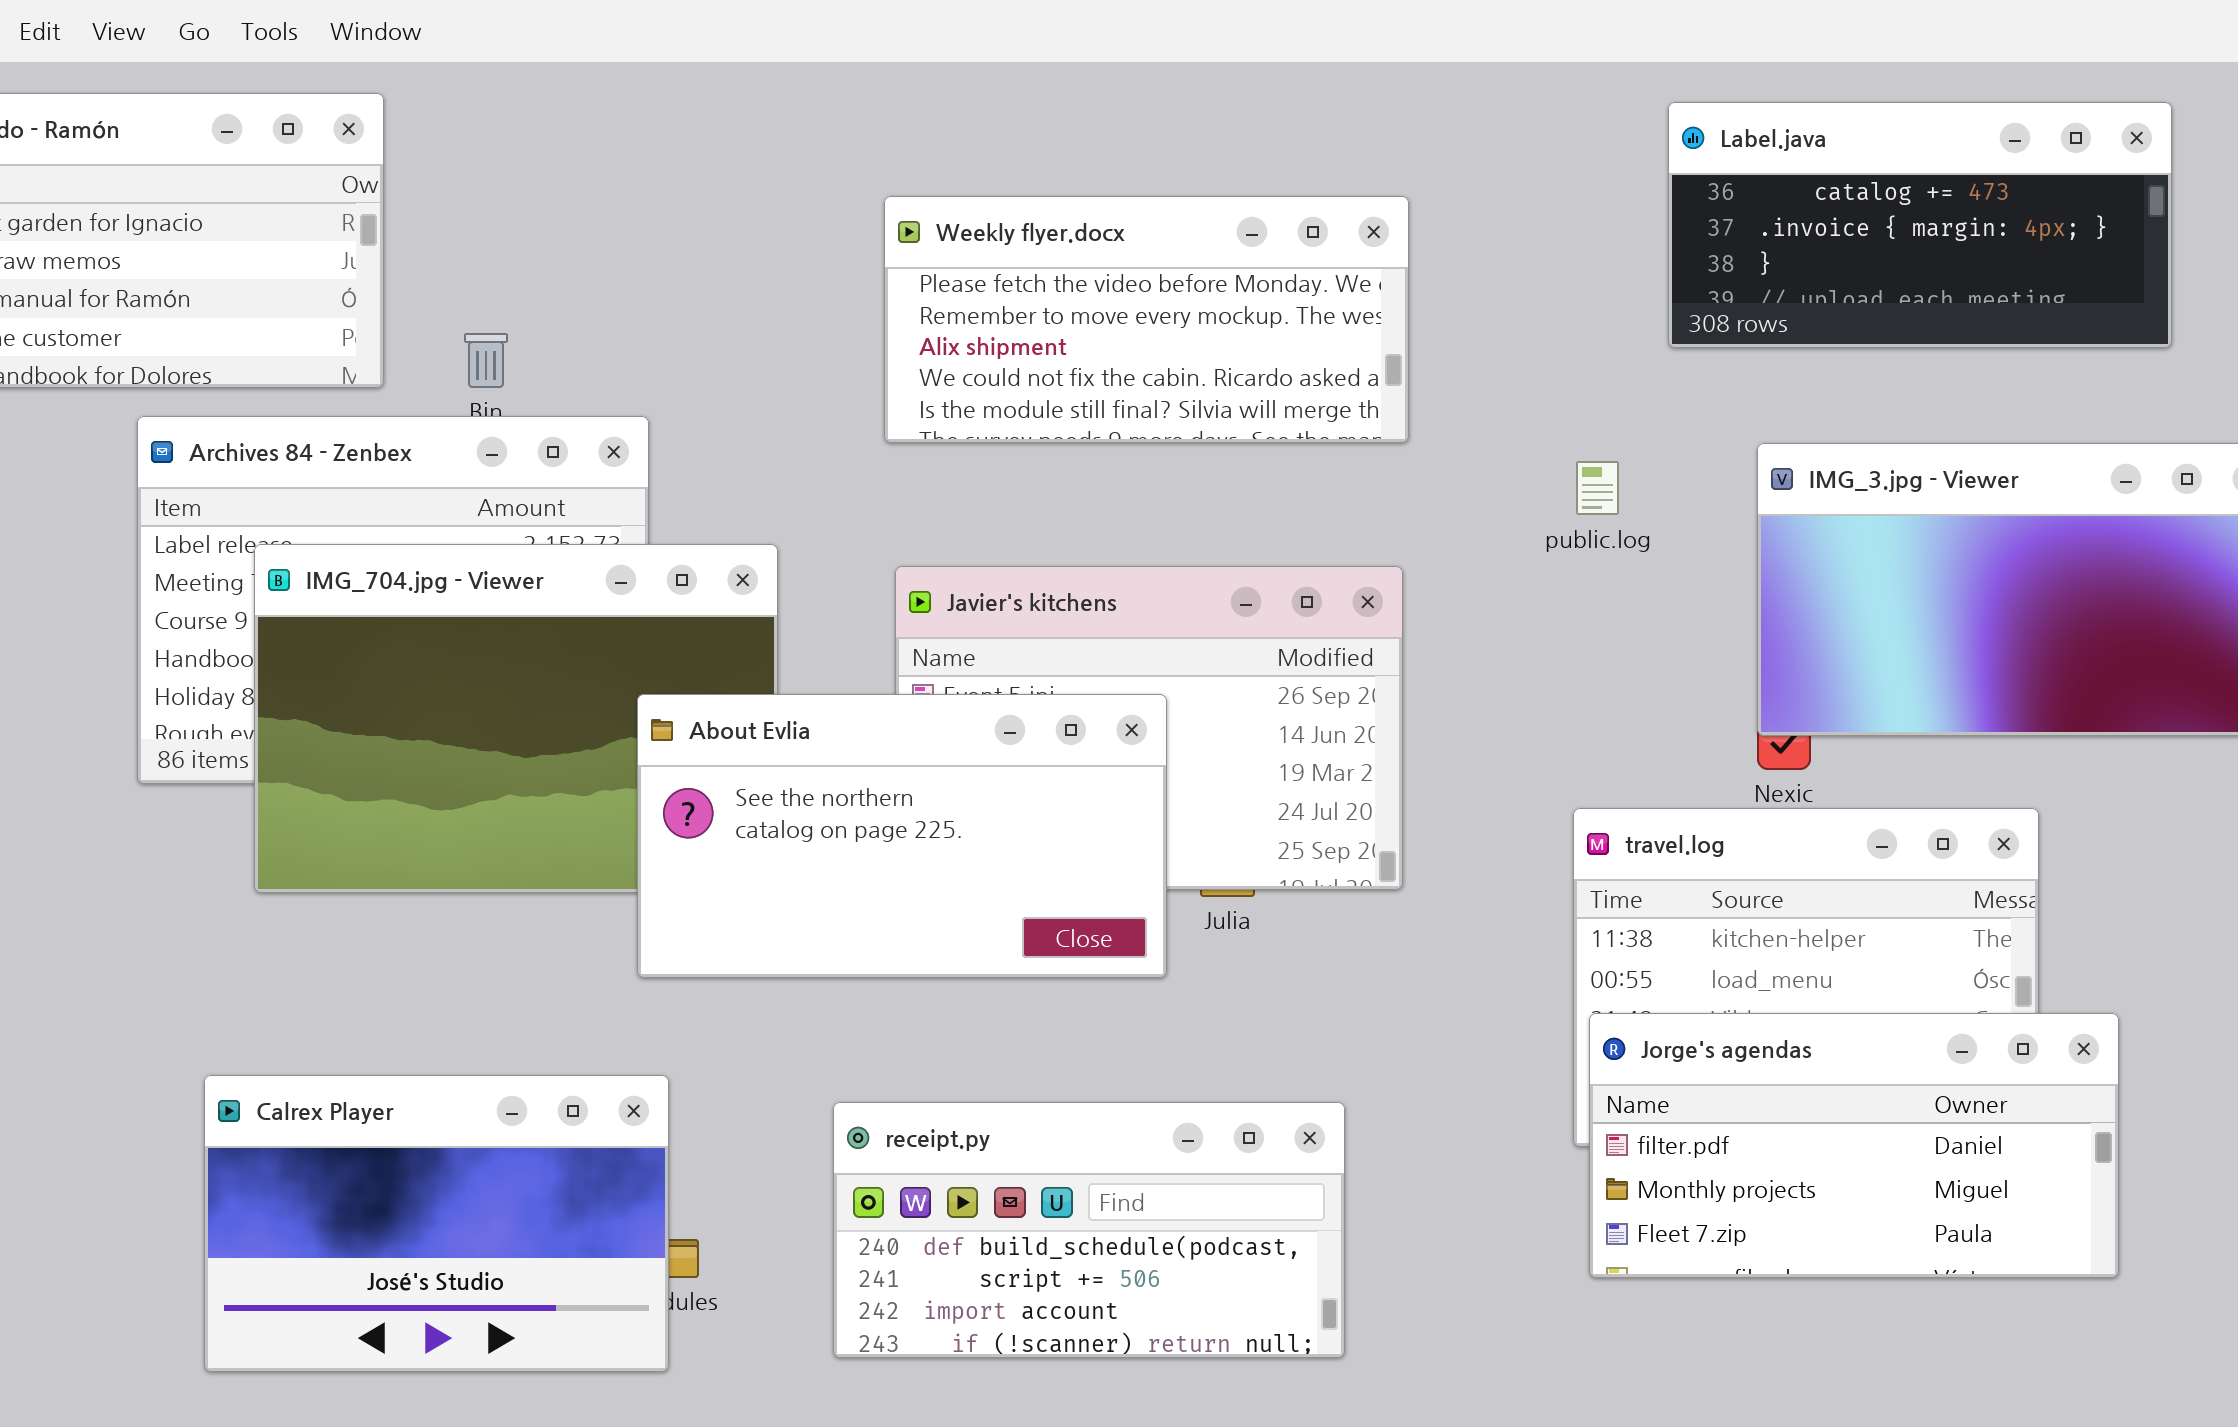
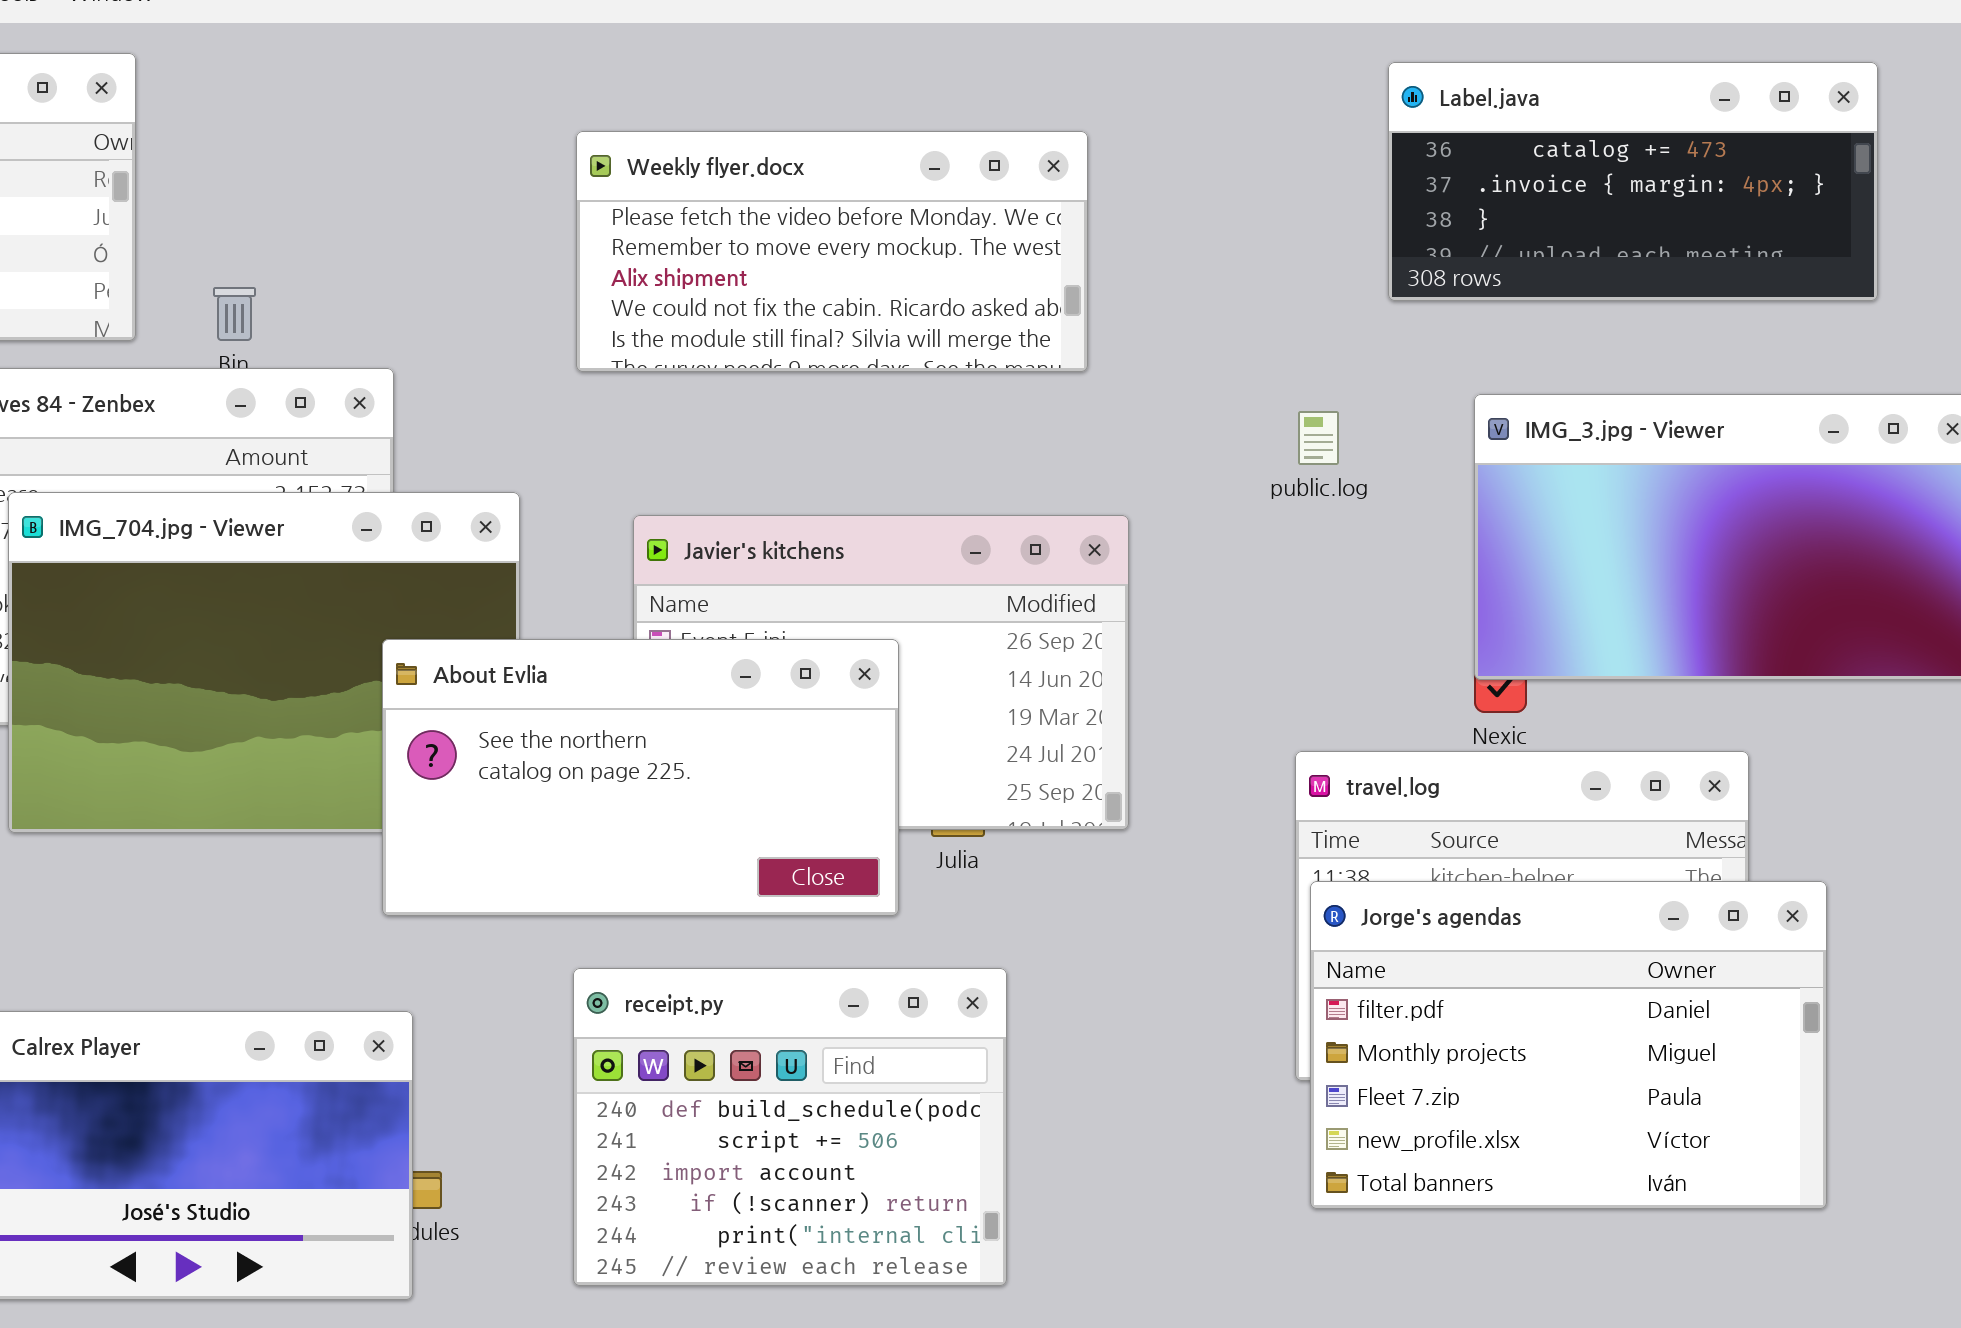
Weekly flyer.docx: [884,196,1409,443] -> [576,131,1088,372], moved
Jorge's agendas: [1589,1013,2119,1278] -> [1310,881,1827,1209], resized
receipt.py: [833,1102,1345,1358] -> [573,968,1007,1286], resized

